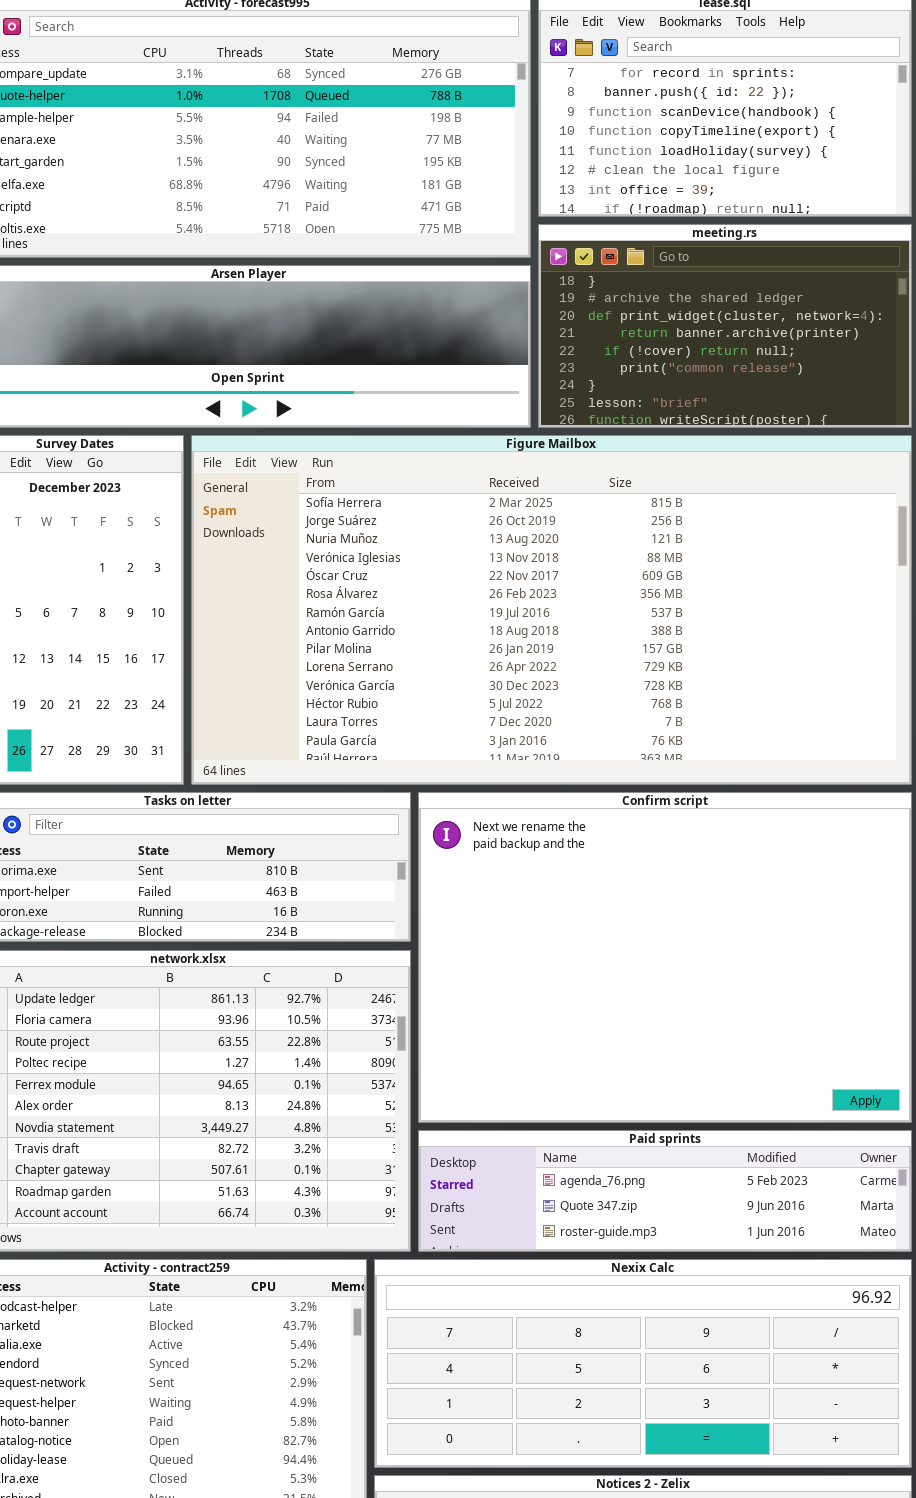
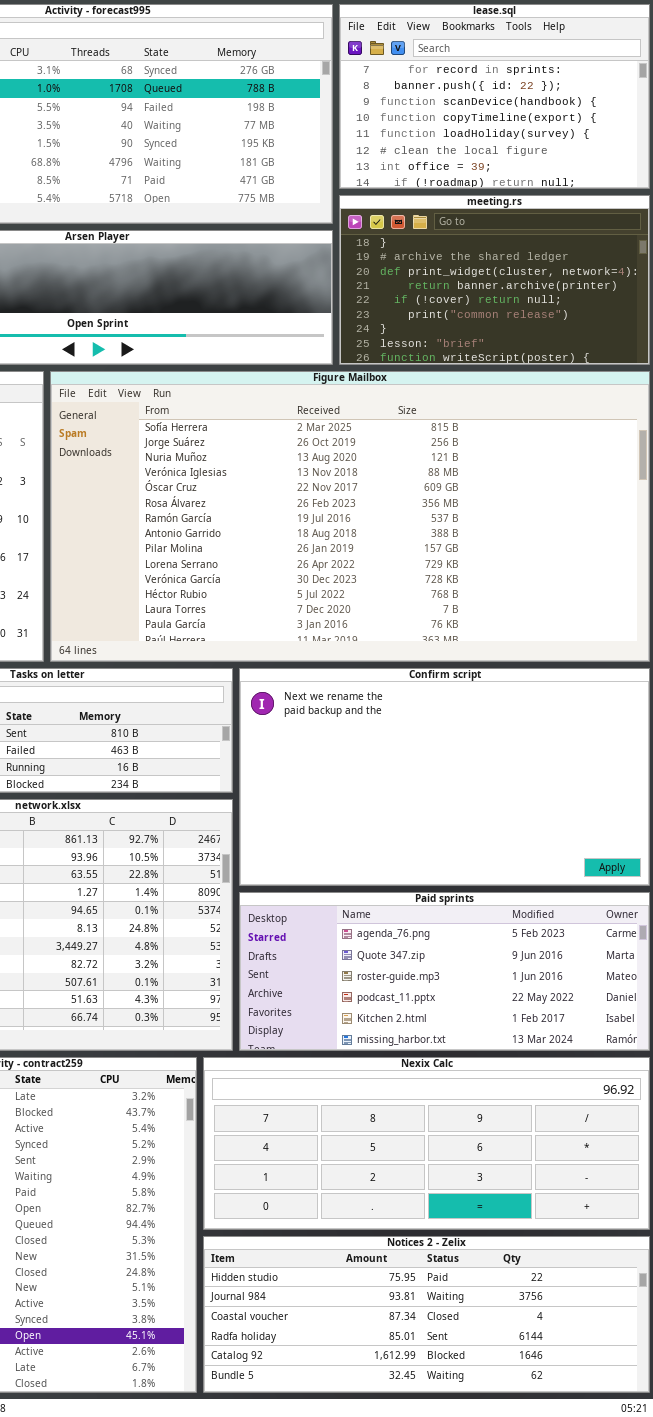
Confirm script: [418,792,912,1123] -> [239,668,650,886], resized
Paid sprints: [418,1130,912,1252] -> [239,892,650,1051], resized

